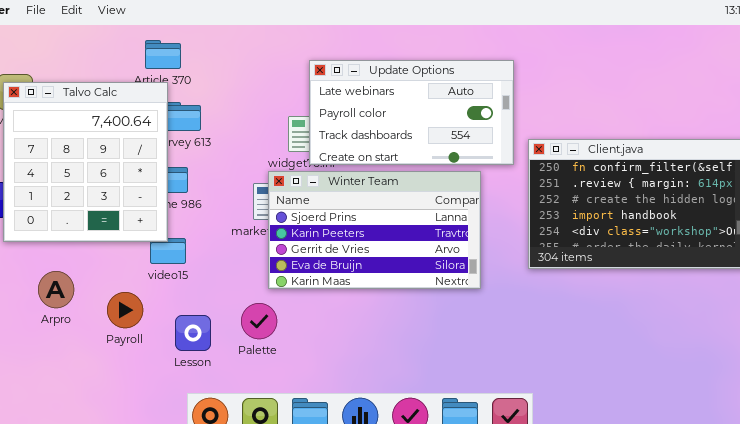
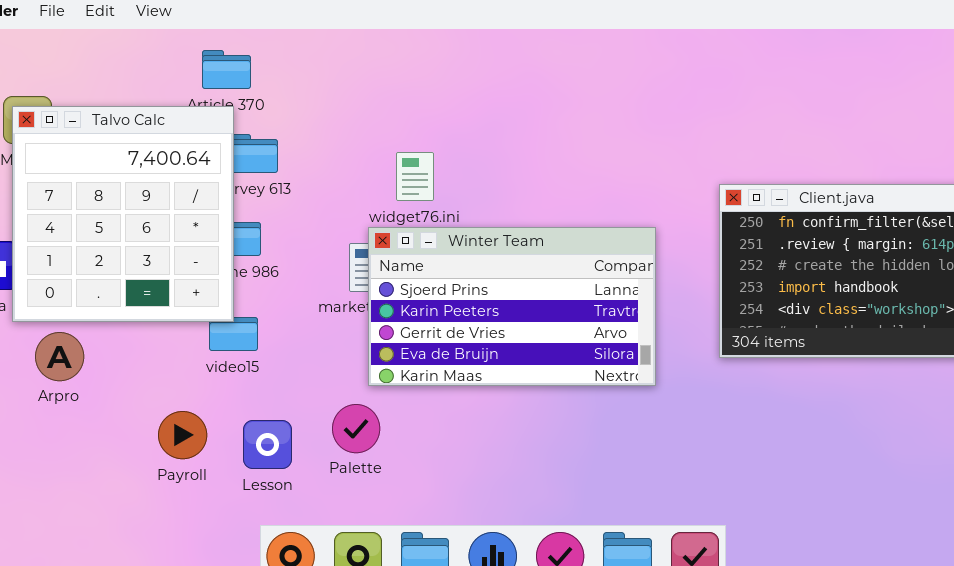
Update Options: [309,60,514,165] -> none, closed
Arpro: [38,271,74,308] -> [35,332,84,381], moved
Payroll: [107,292,143,328] -> [158,411,207,459], moved

